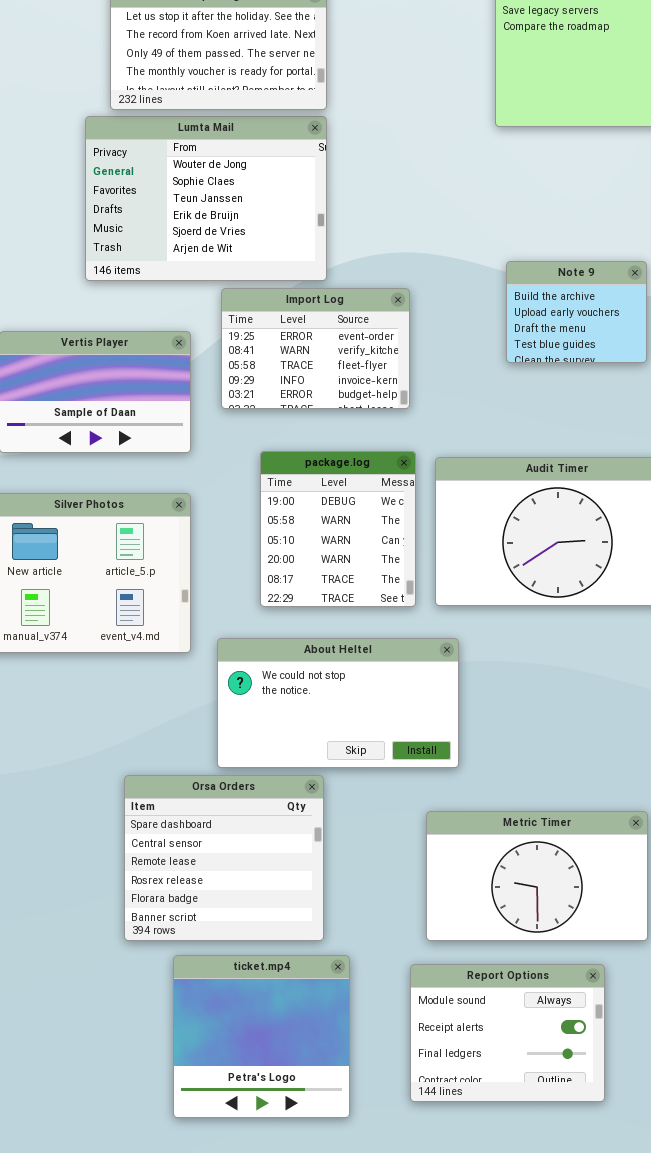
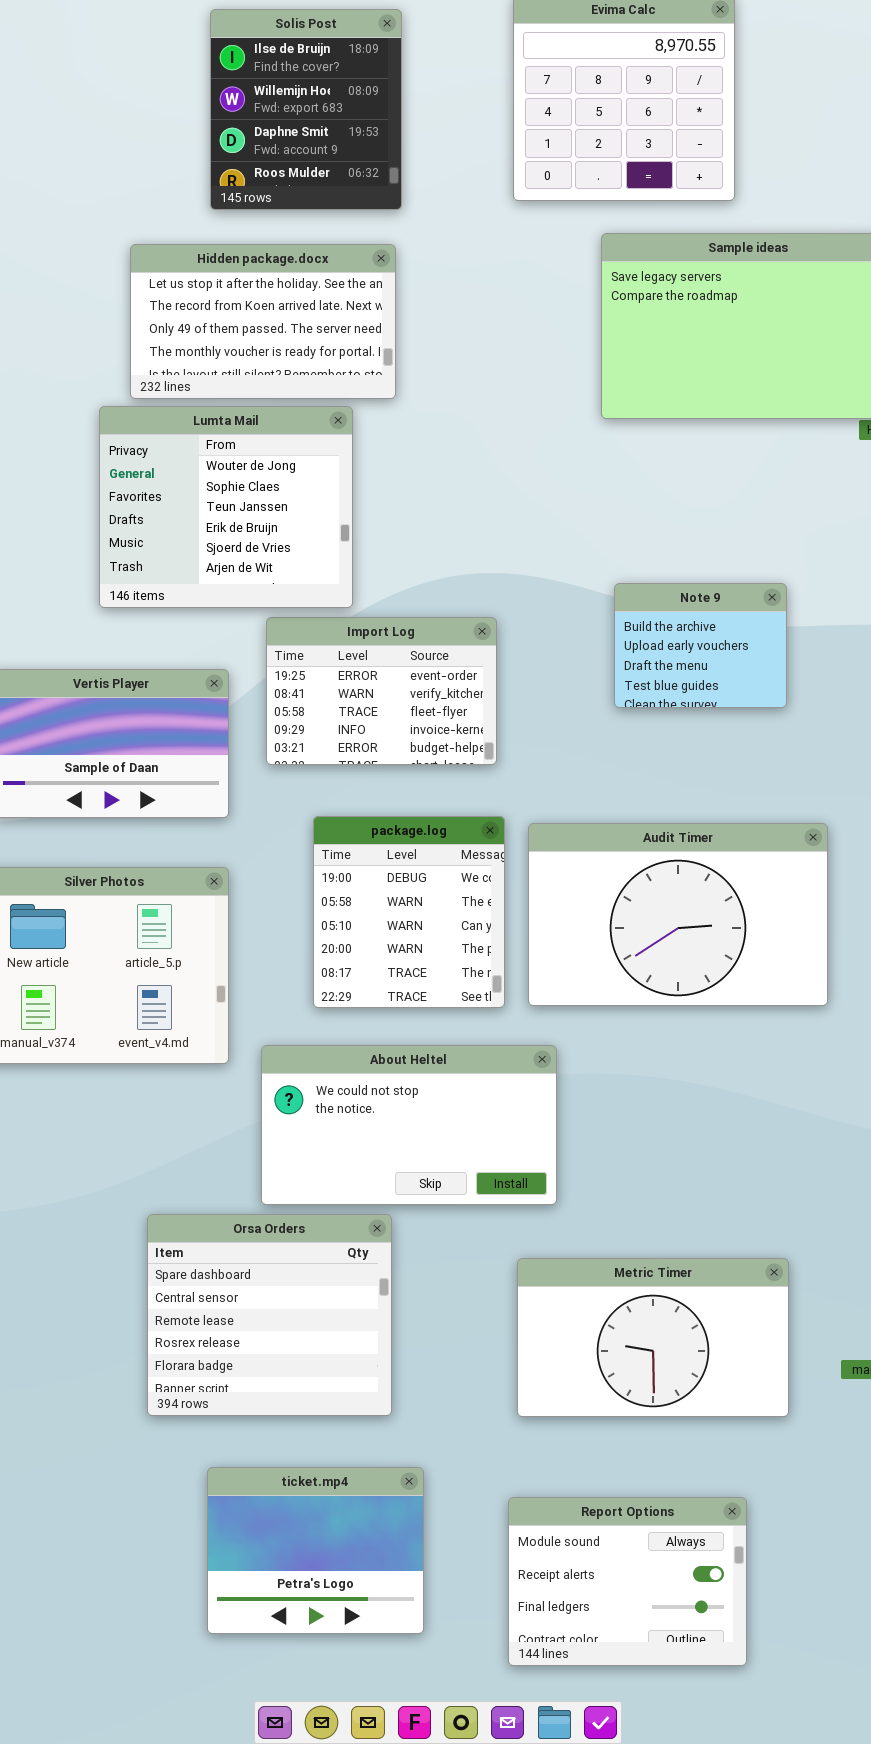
Lumta Mail: [85,116,327,281] -> [99,406,353,608], resized
ticket.mp4: [173,955,350,1118] -> [207,1467,424,1634], resized
Report Options: [410,964,605,1102] -> [508,1497,747,1666], moved

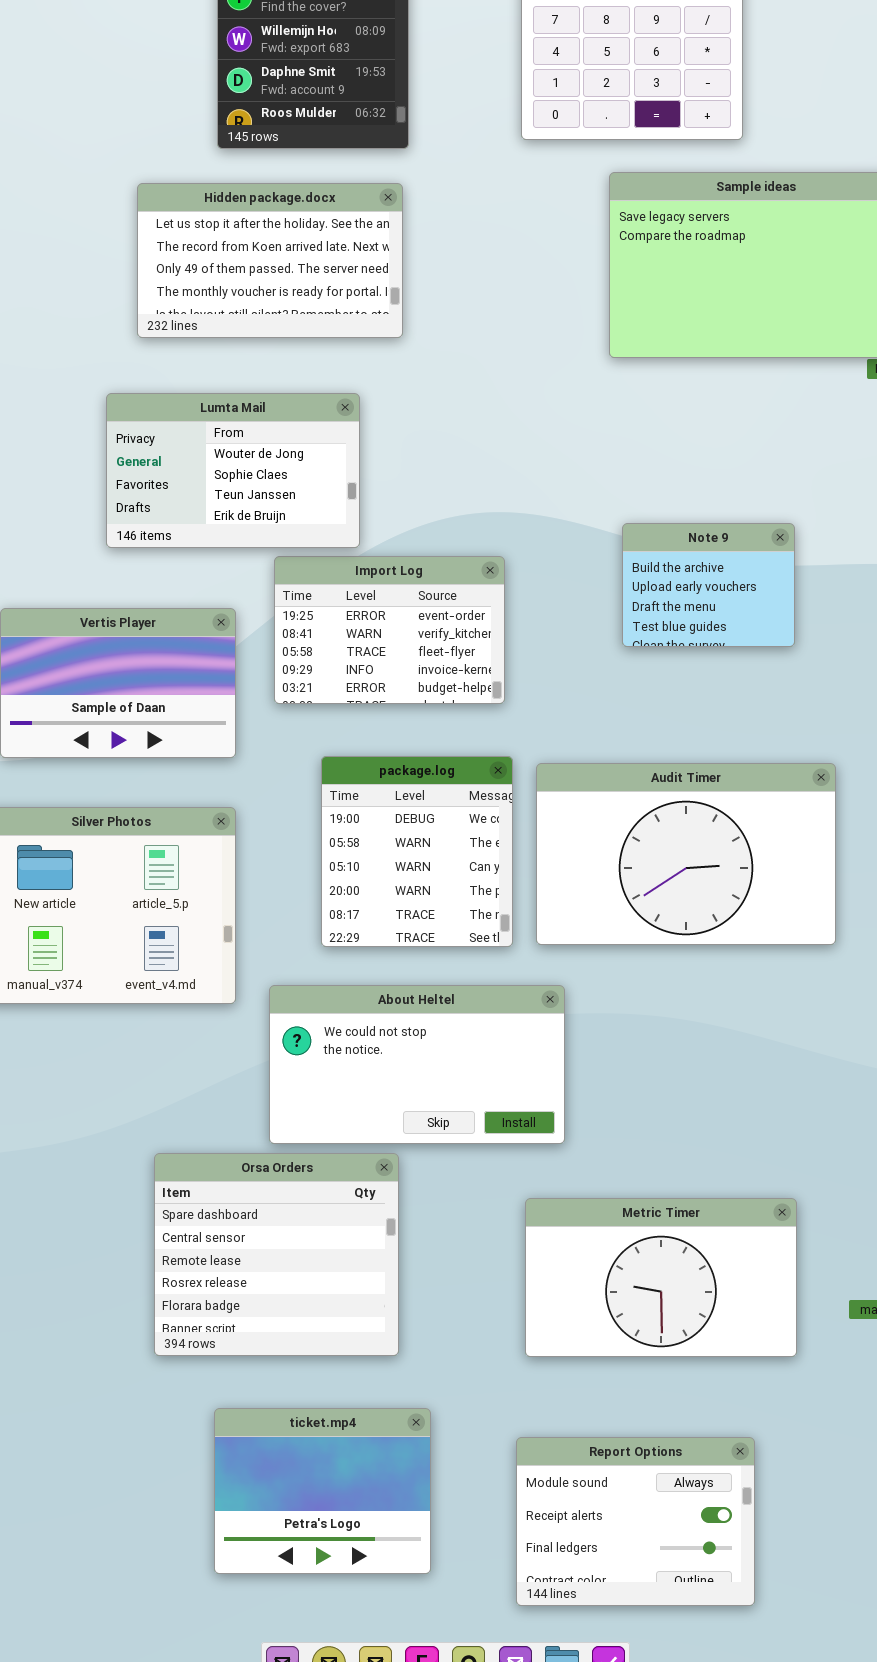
Lumta Mail: [99,406,353,608] -> [106,393,360,548], resized

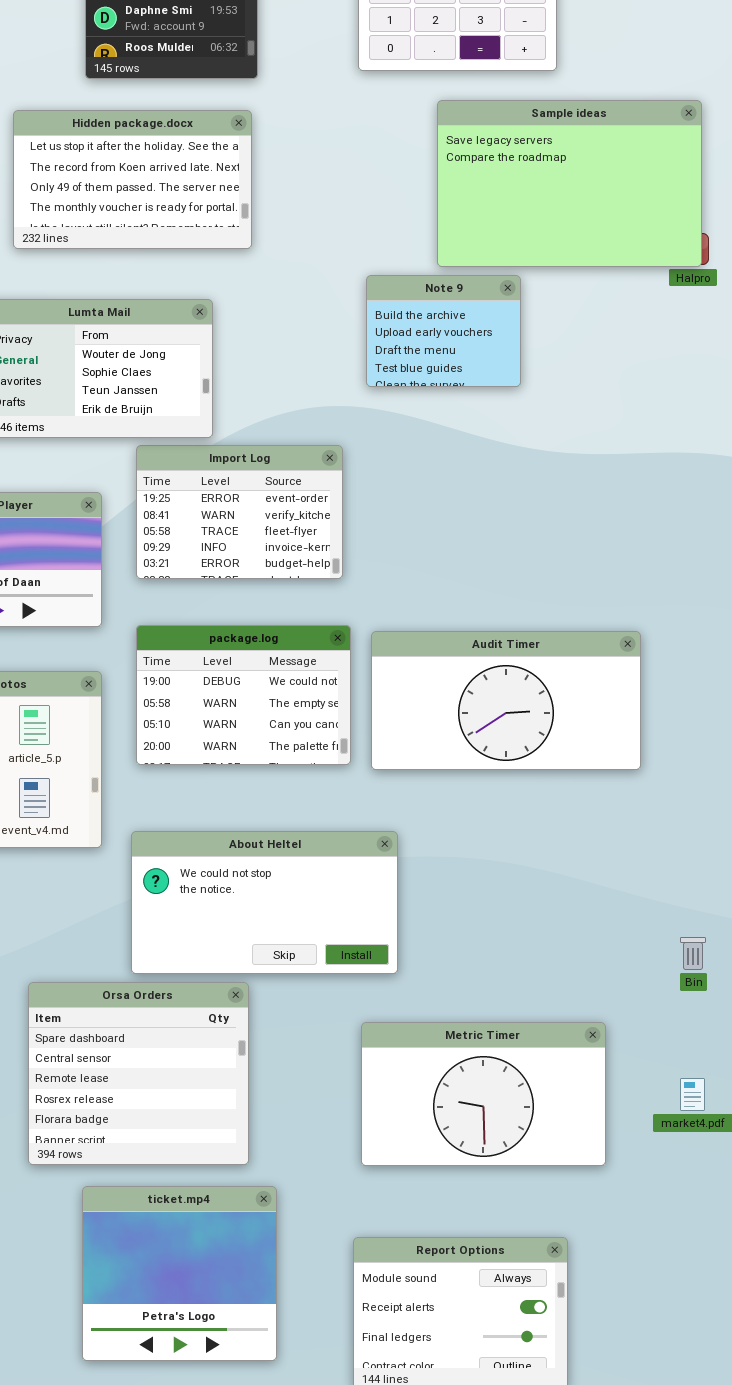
Note 9: [622,523,795,647] -> [366,275,521,387], moved
package.log: [321,756,513,947] -> [136,625,351,765], resized
Audit Timer: [536,763,836,945] -> [371,631,641,770], resized
ticket.mp4: [214,1408,431,1574] -> [82,1186,277,1361], resized

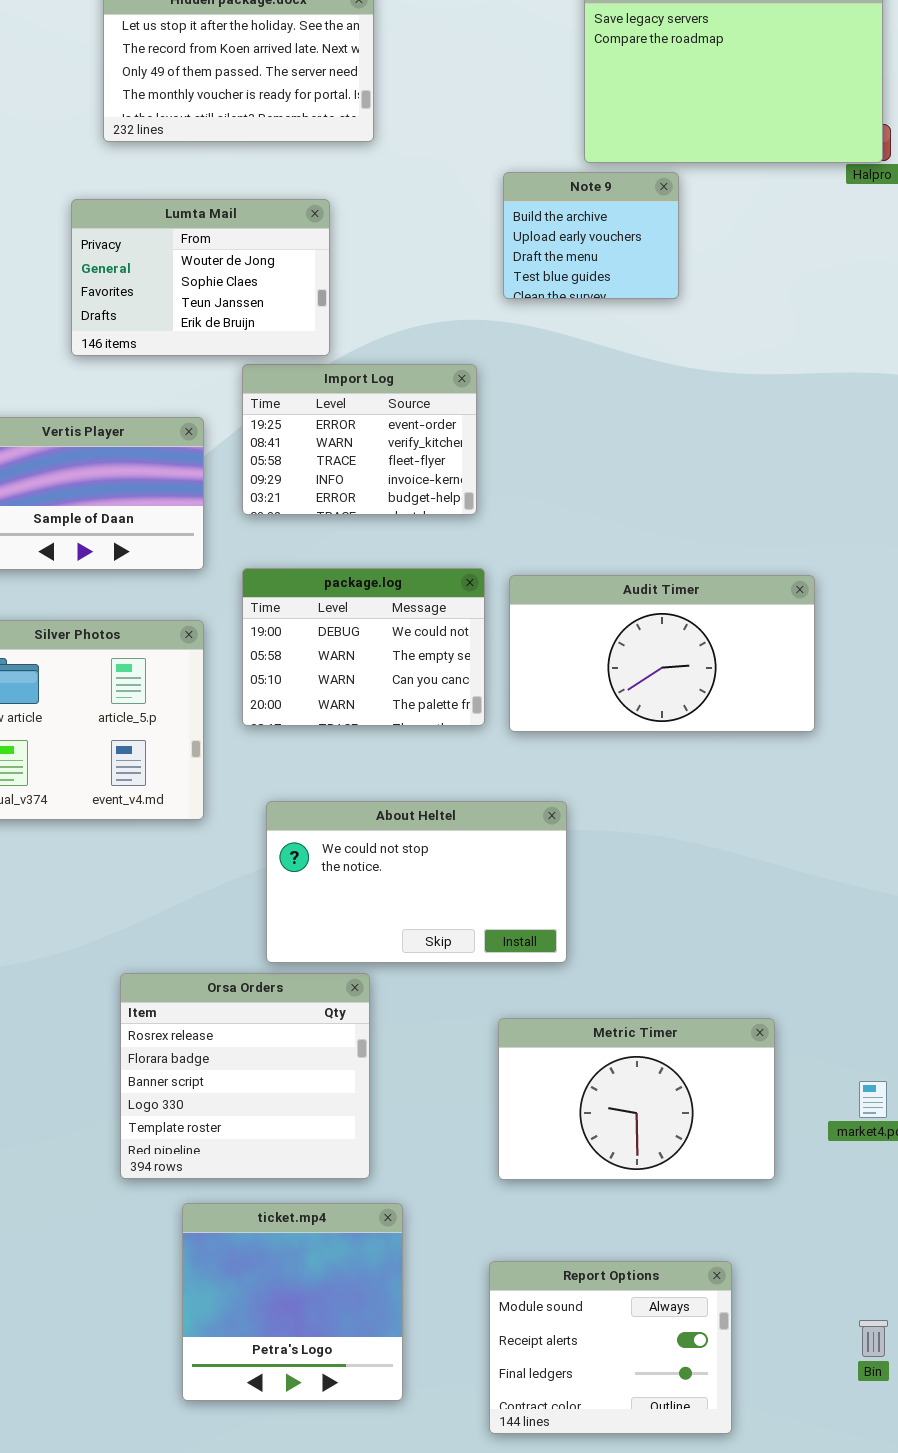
About Heltel: [131,831,398,974] -> [266,801,567,963], moved
Bin: [680,937,706,970] -> [859,1320,888,1357], moved
Orsa Orders: [28,982,249,1165] -> [120,973,370,1179], scrolled down 3 rows

